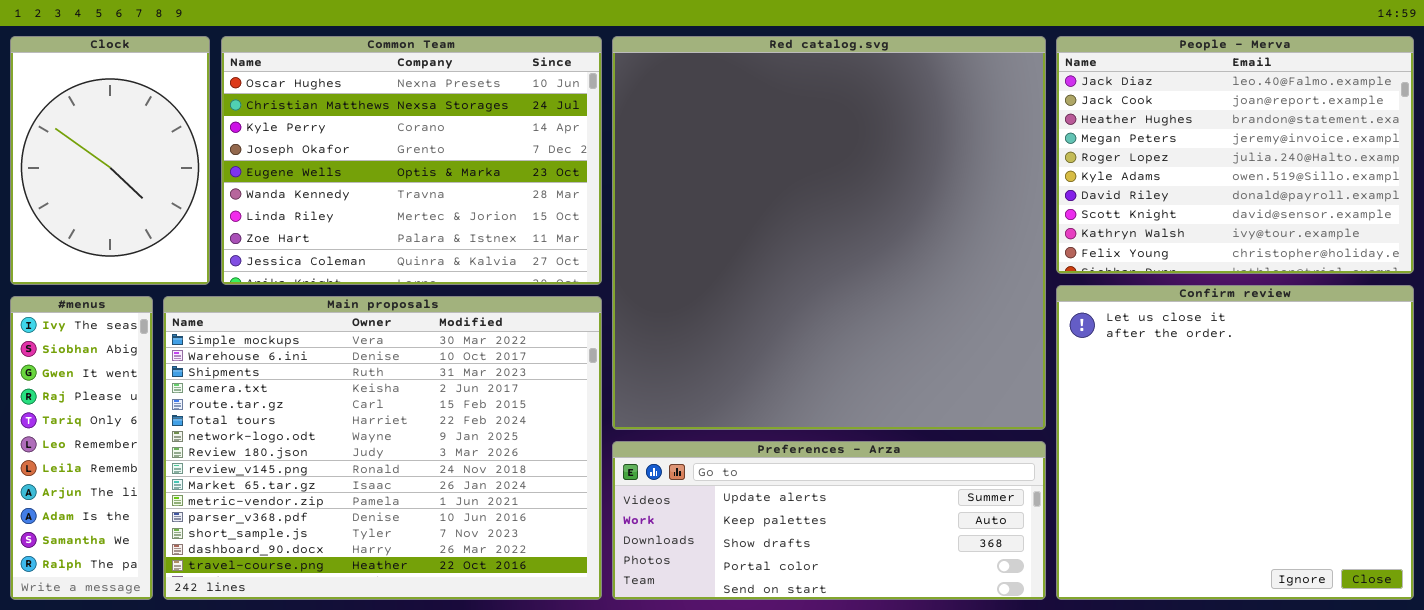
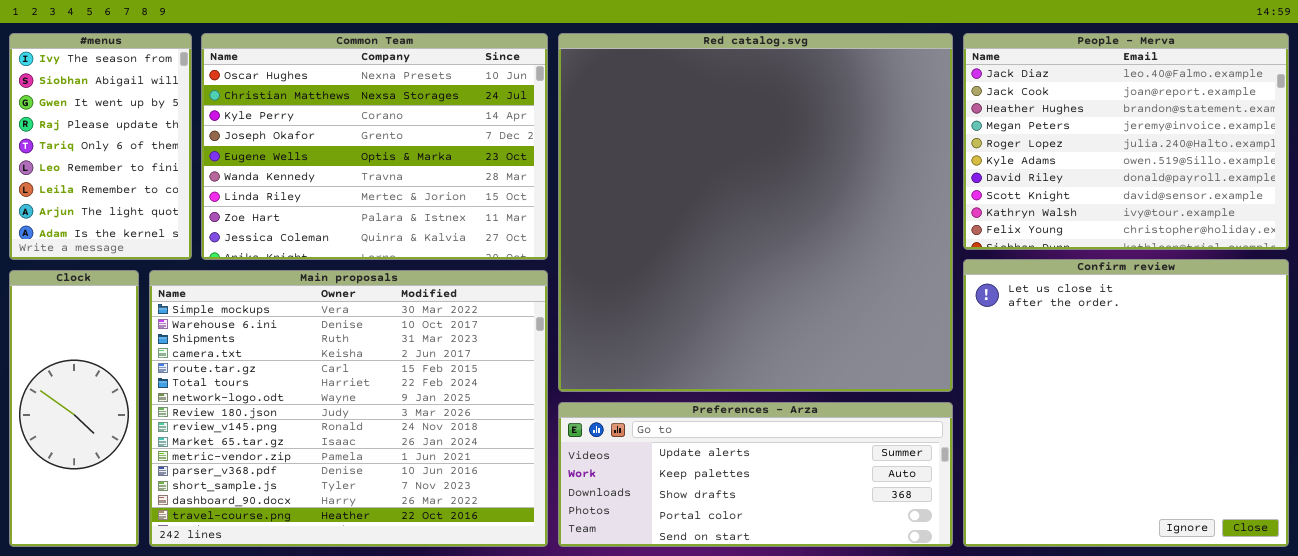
Clock: [10,36,210,285] -> [9,270,139,547], moved, resized
#menus: [10,296,153,600] -> [9,33,192,260], moved, resized

